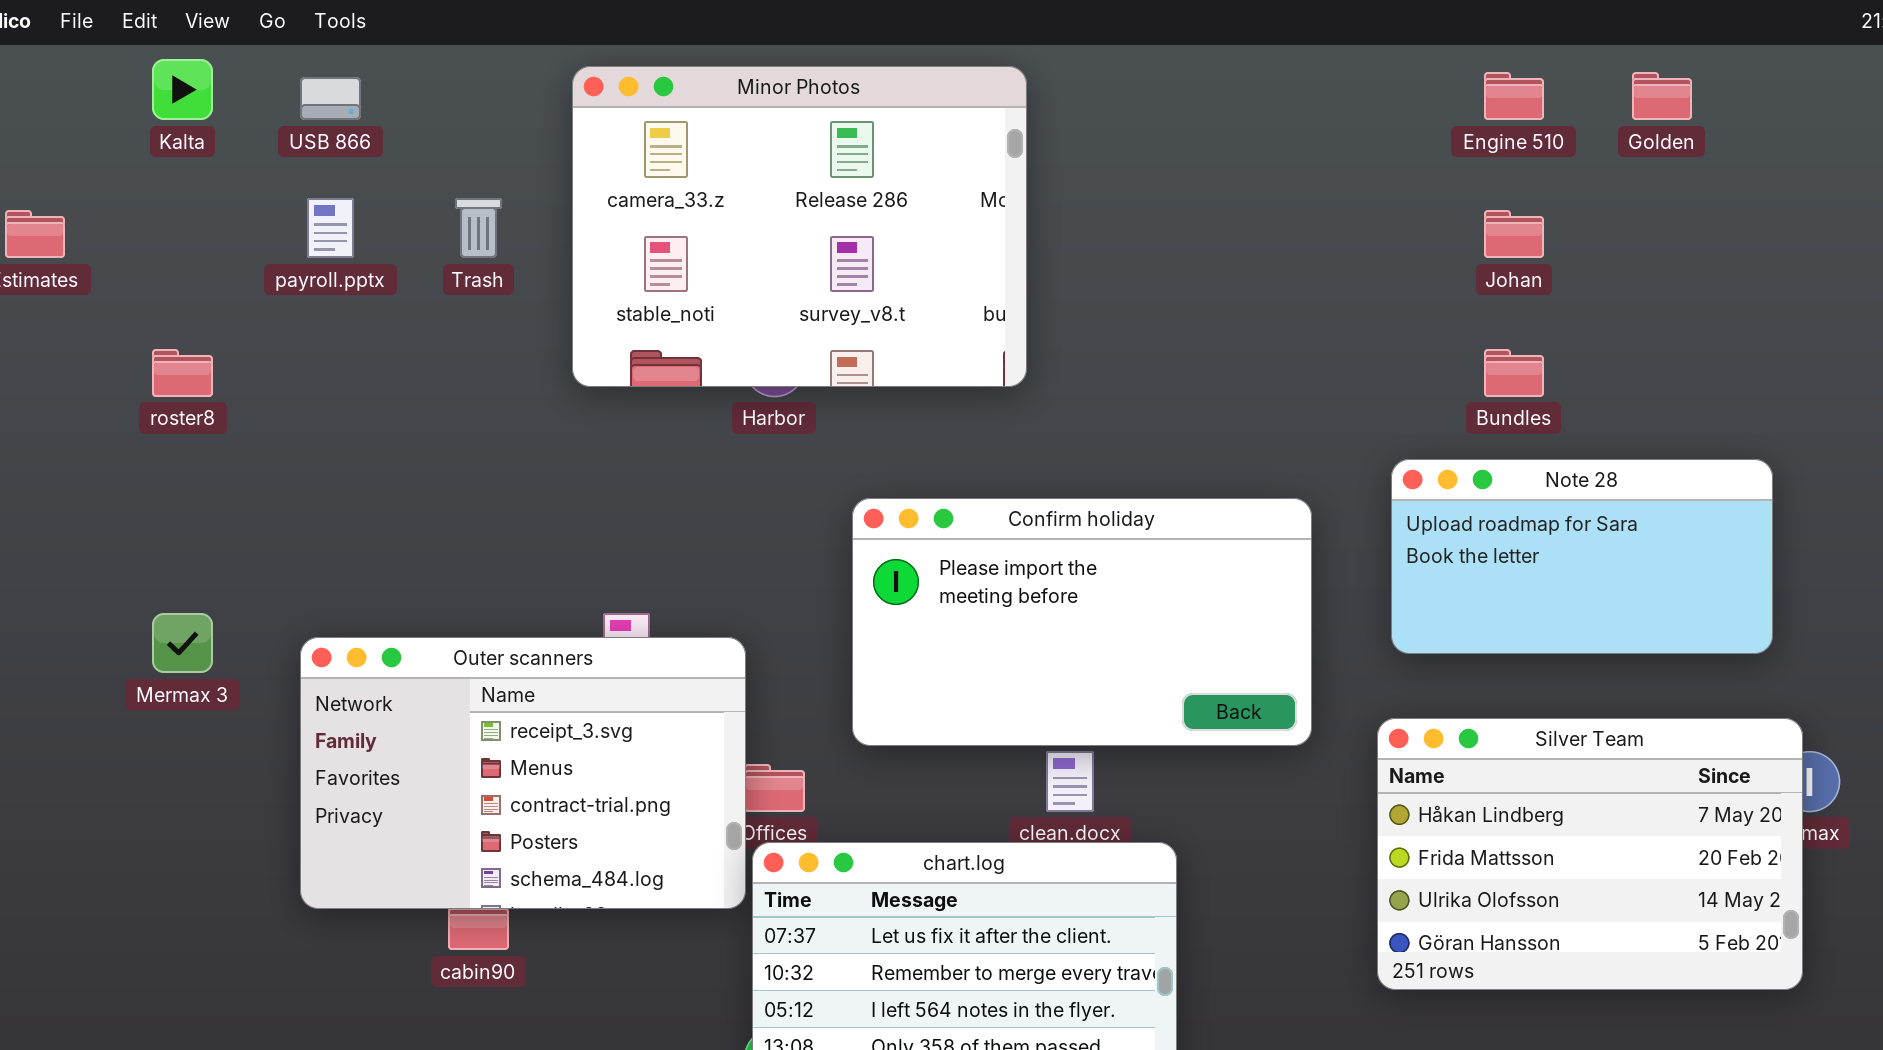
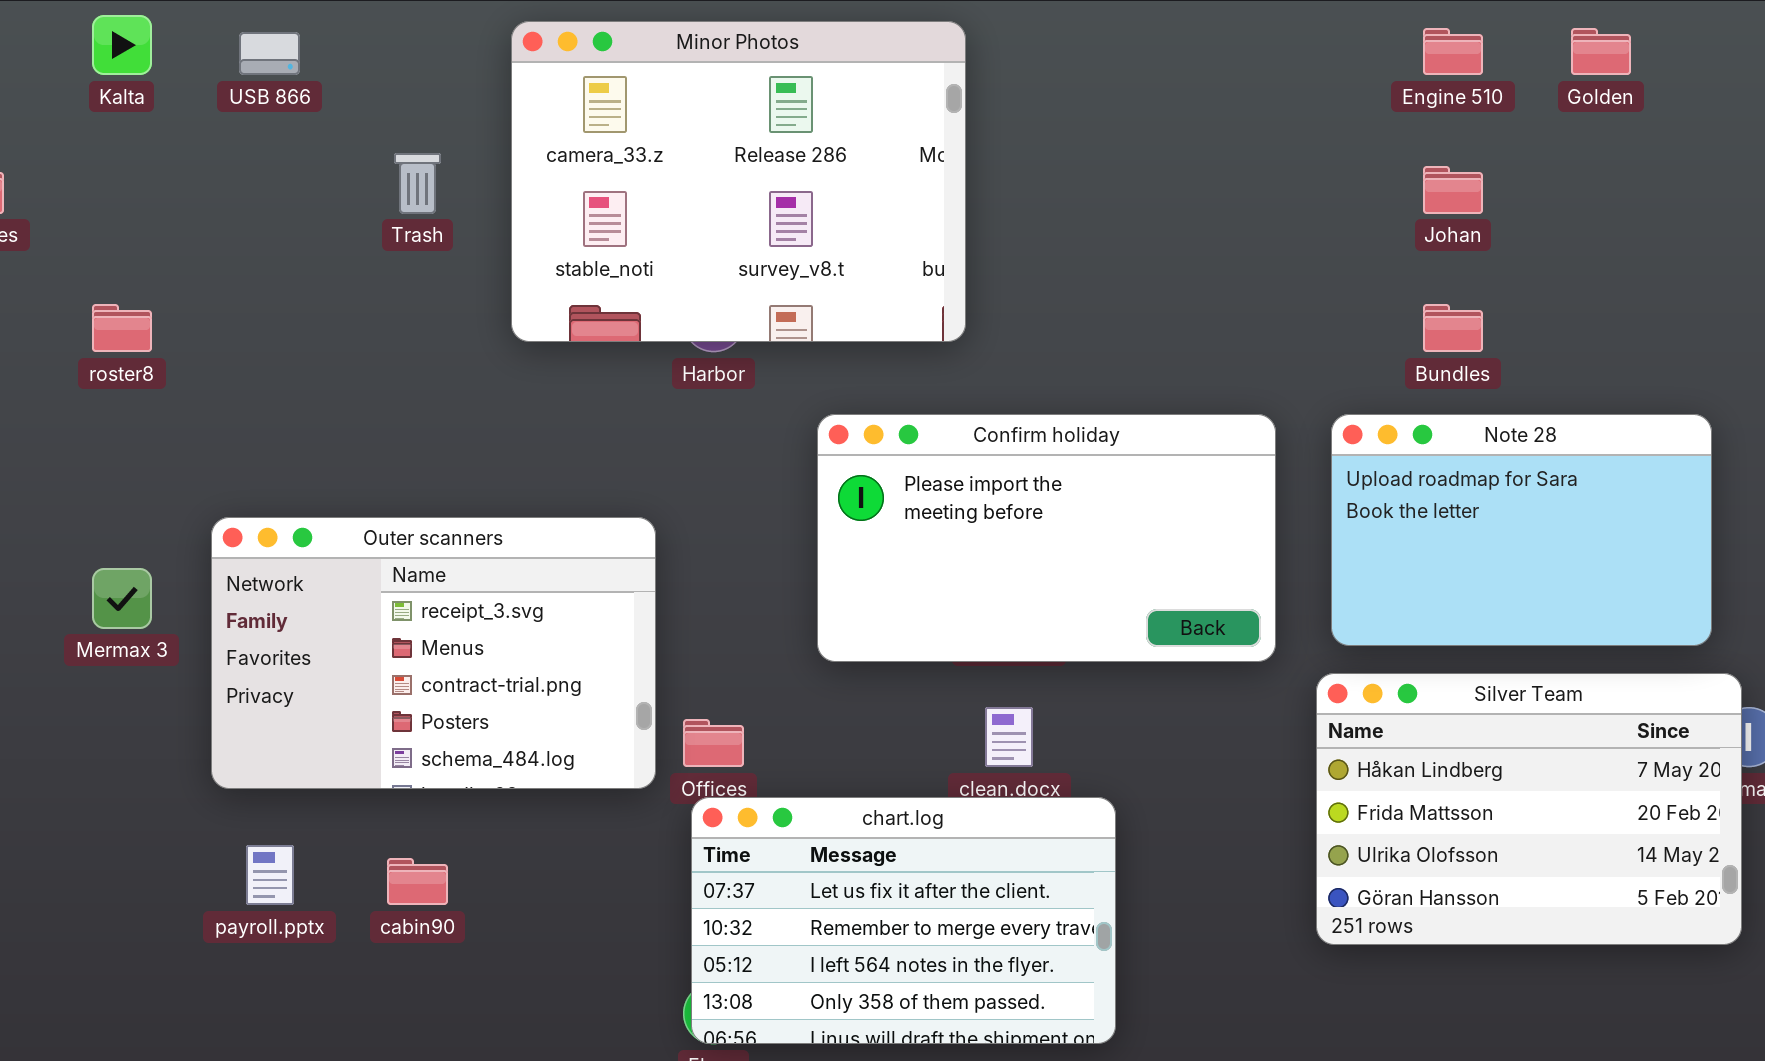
payroll.pptx: [307,198,354,258] -> [246,845,294,905], moved
Note 28: [1391,459,1773,654] -> [1331,414,1712,646], resized
Confirm holiday: [852,498,1312,746] -> [817,414,1276,662], moved
Outer scanners: [300,637,746,909] -> [211,517,656,789], moved

